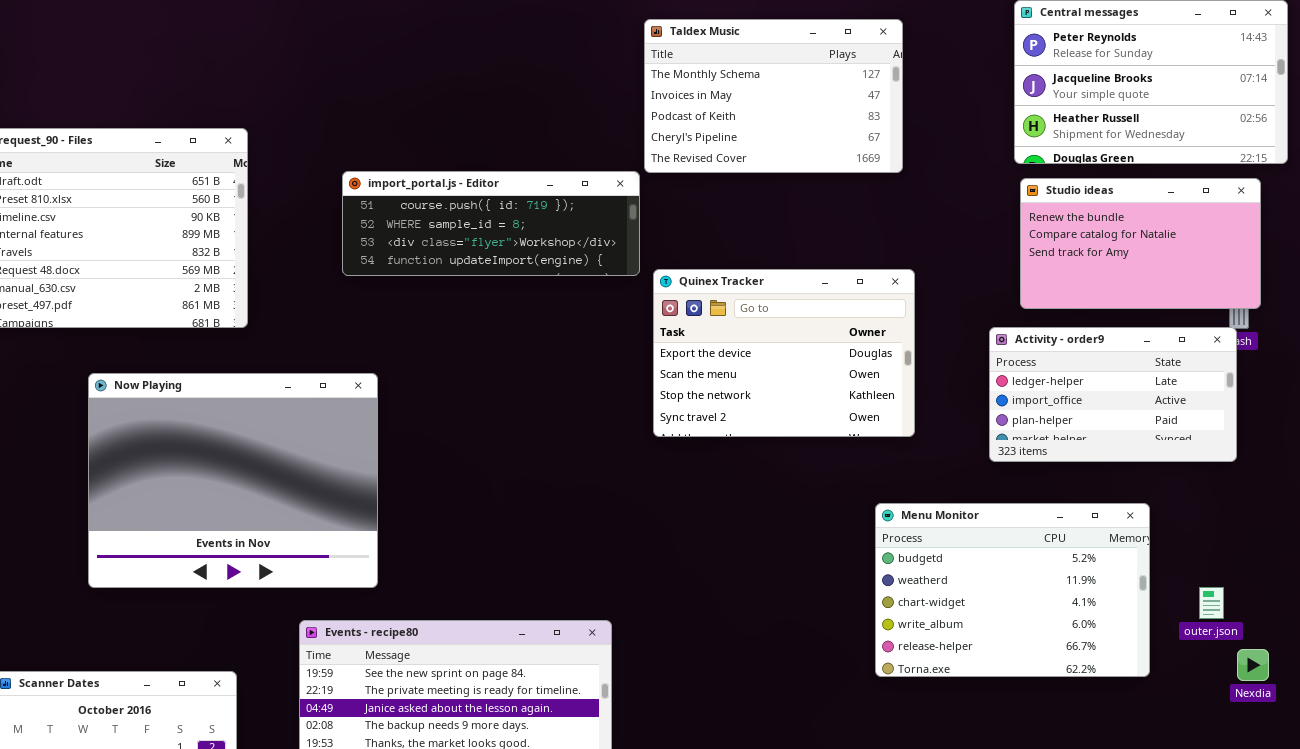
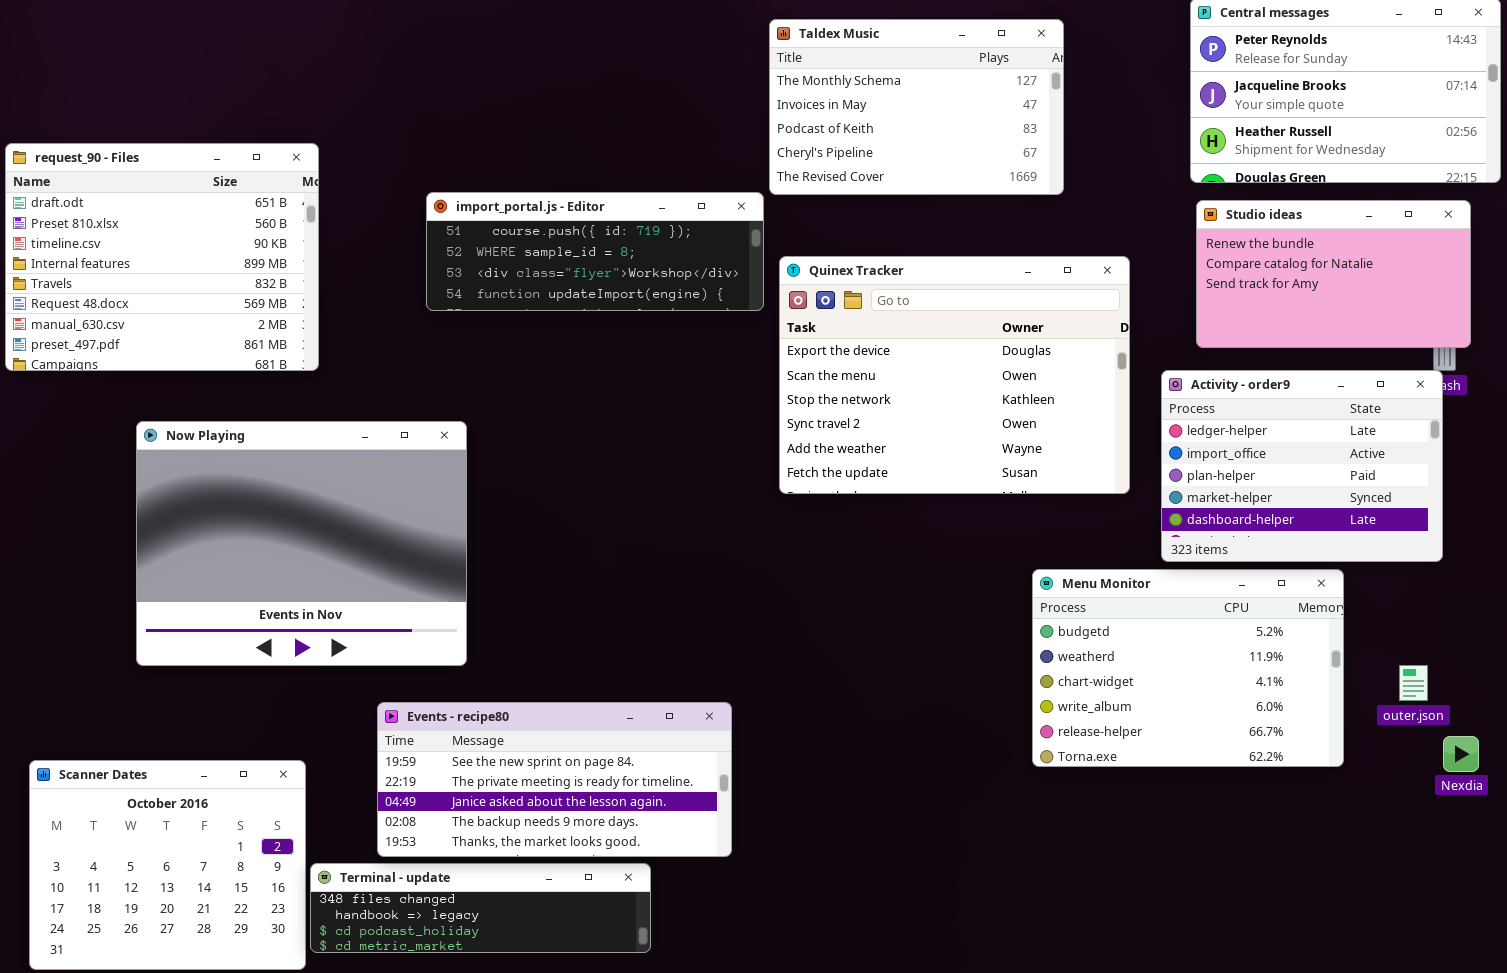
Quinex Tracker: [653,269,915,437] -> [779,256,1130,494], resized
Activity - order9: [989,327,1237,462] -> [1161,370,1443,562], resized

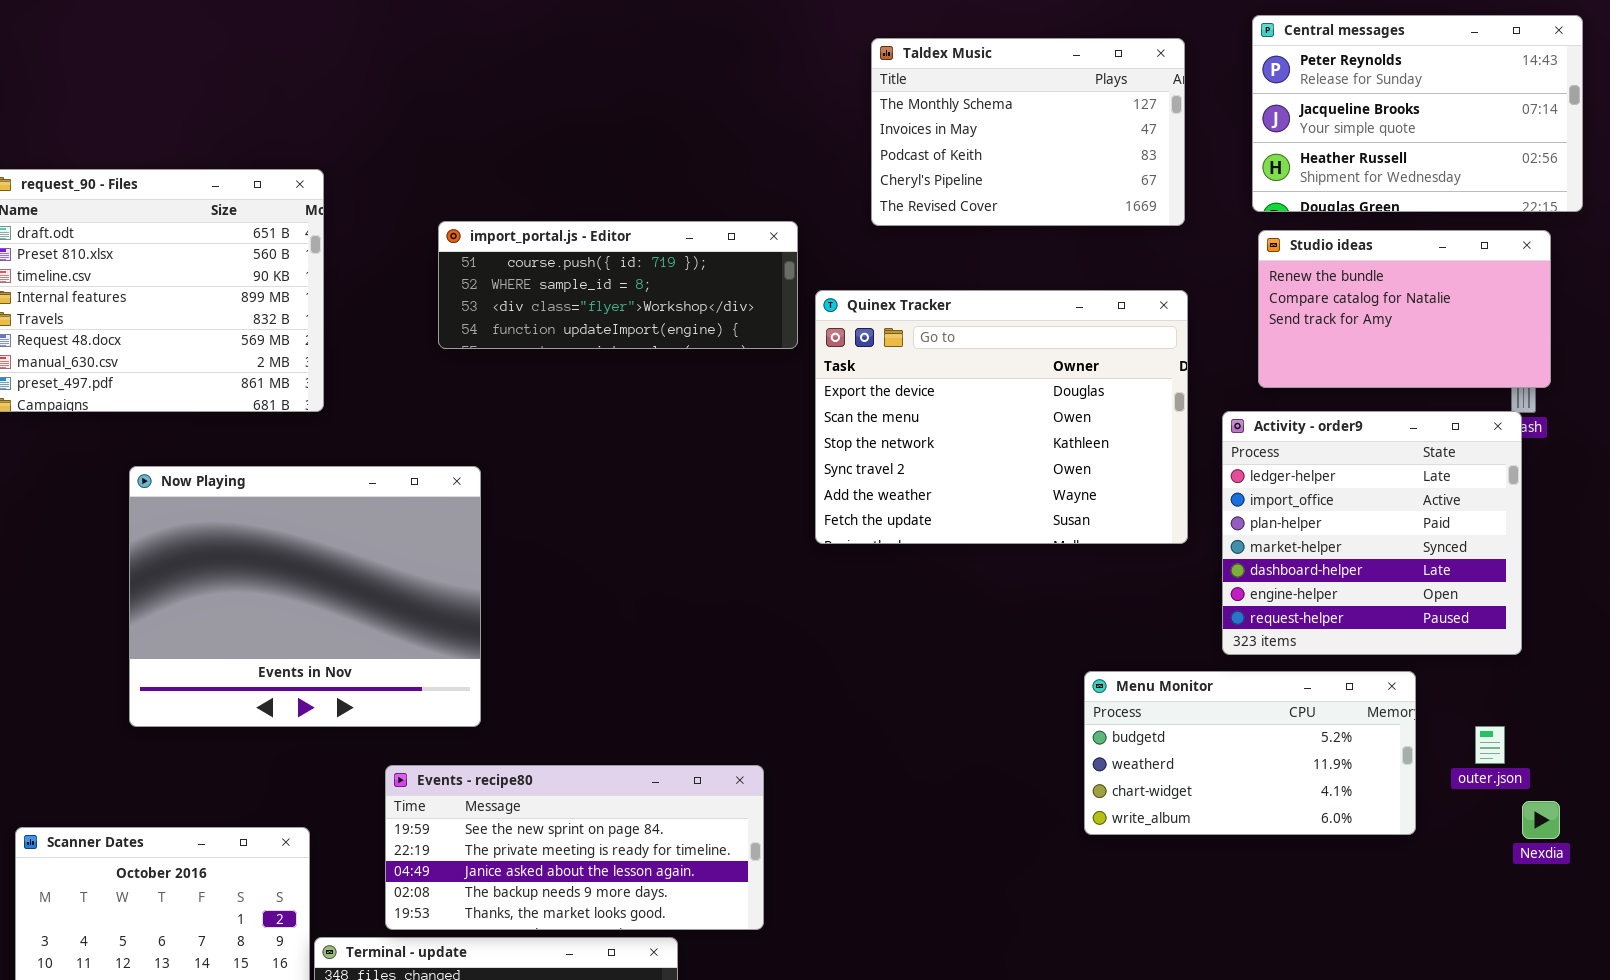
Taldex Music: [769,19,1064,195] -> [871,38,1185,226], moved
Activity - order9: [1161,370,1443,562] -> [1222,411,1522,655], resized
Menu Monitor: [1032,569,1344,767] -> [1084,671,1416,835], resized

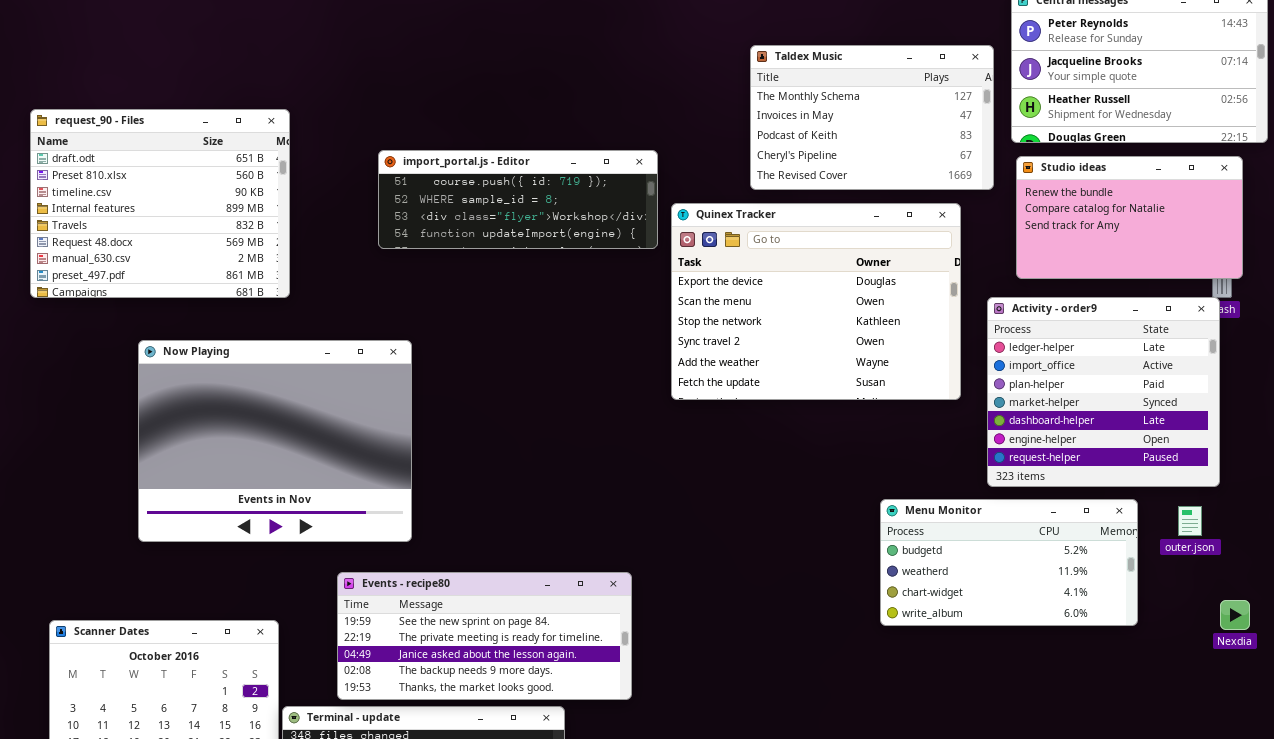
Taldex Music: [871,38,1185,226] -> [750,45,994,190], moved
outer.json: [1475,726,1505,764] -> [1178,506,1202,536], moved

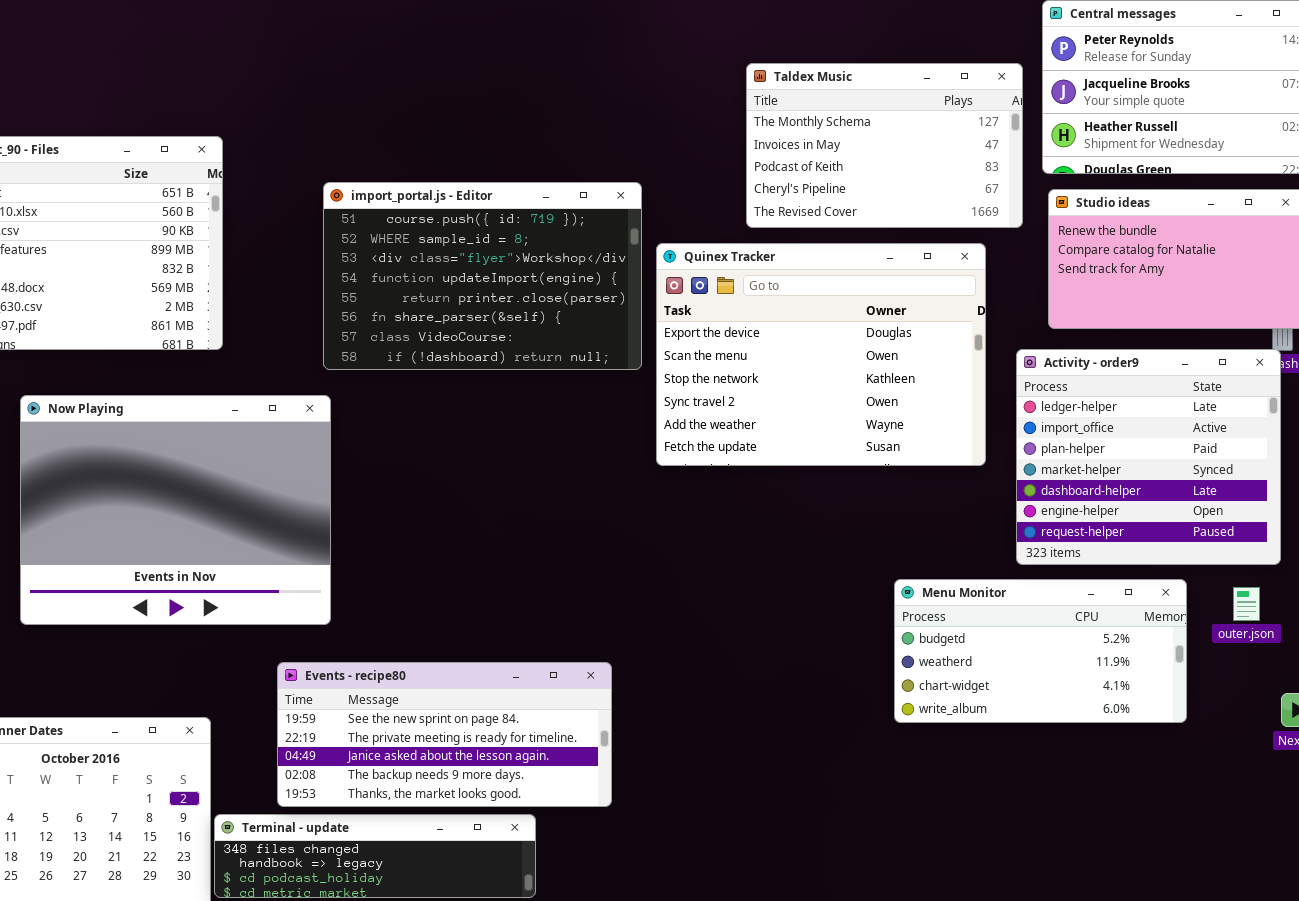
import_portal.js - Editor: [378,150,658,249] -> [323,182,642,370], resized
Now Playing: [138,340,412,542] -> [20,395,331,625], moved

